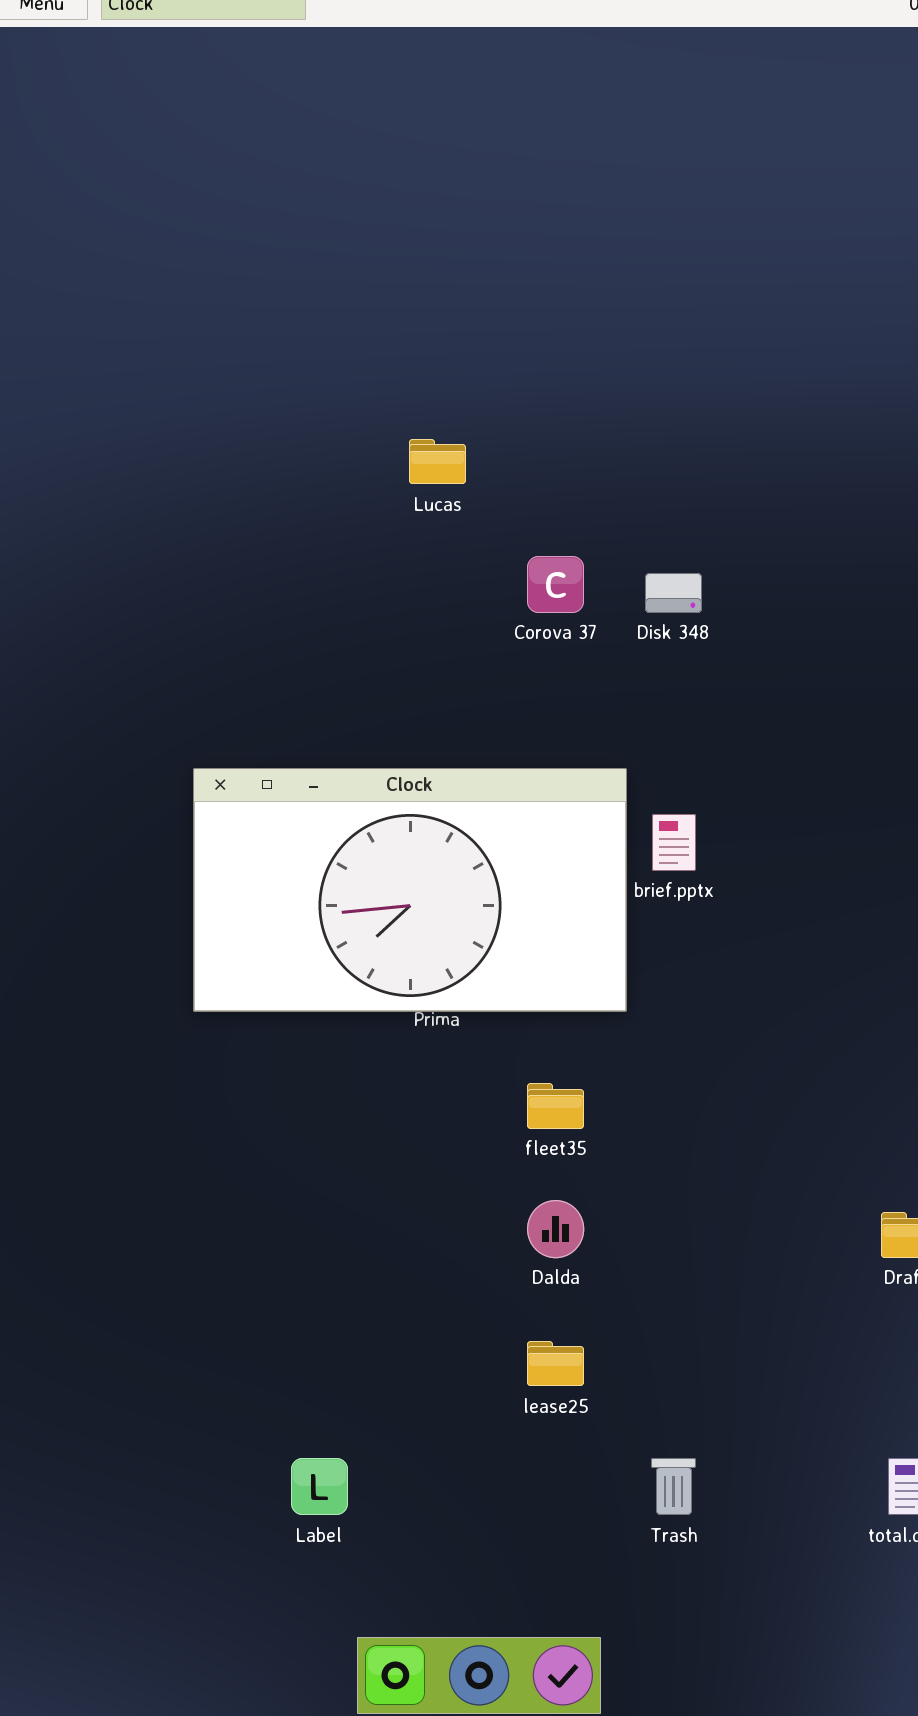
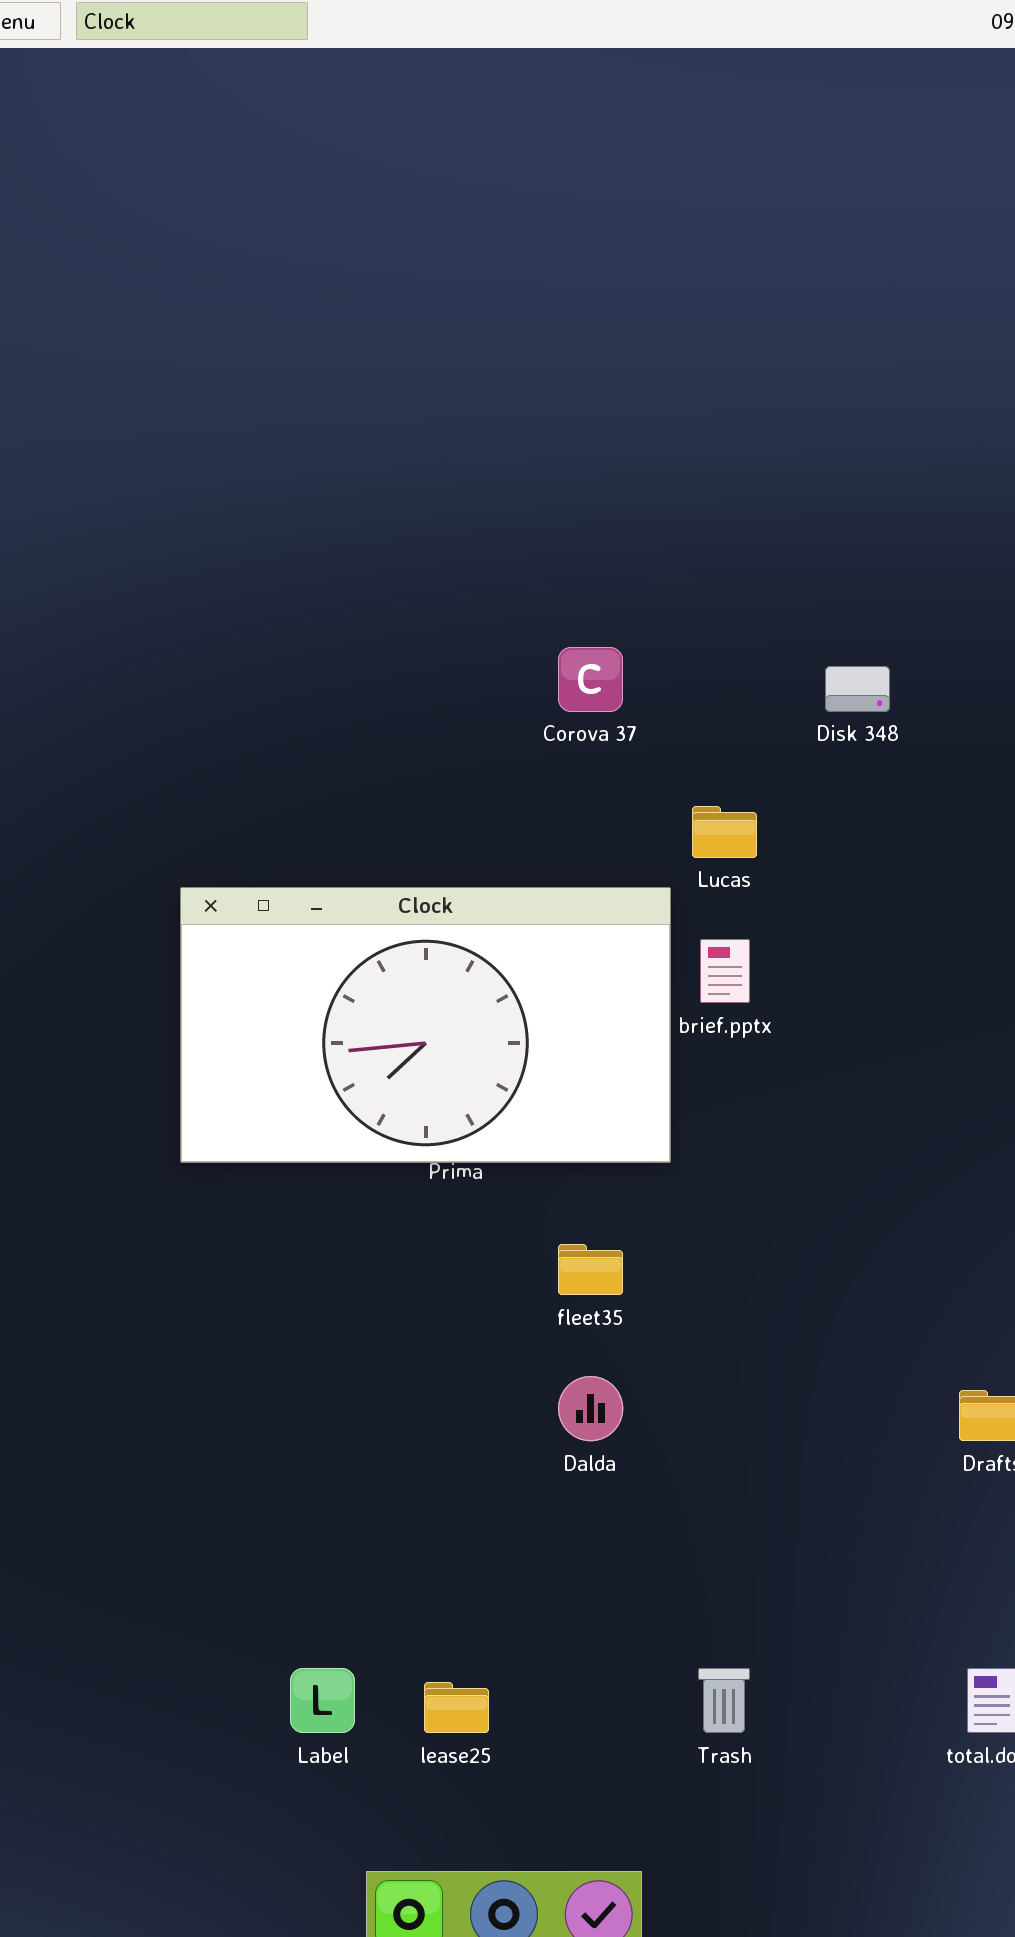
Lucas: [409,439,466,484] -> [692,806,757,858], moved
Disk 348: [645,573,702,613] -> [825,666,890,712], moved
lease25: [527,1341,584,1386] -> [424,1682,489,1733], moved

